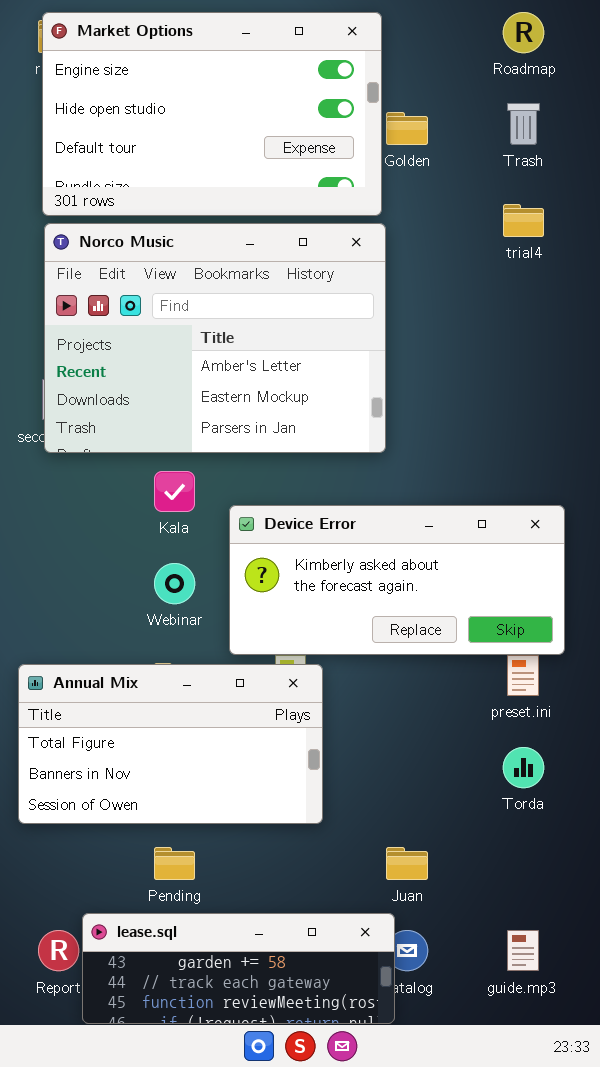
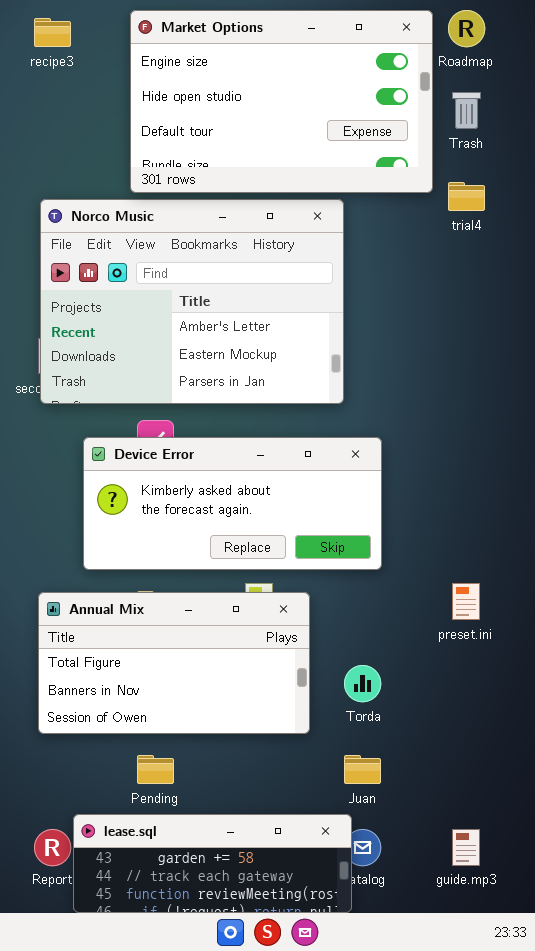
Market Options: [42,12,382,216] -> [130,10,433,193], moved
Device Error: [229,505,565,655] -> [83,437,382,570], moved
Annual Mix: [18,664,323,824] -> [38,592,310,734], moved
Torda: [503,747,544,788] -> [344,665,381,702], moved

